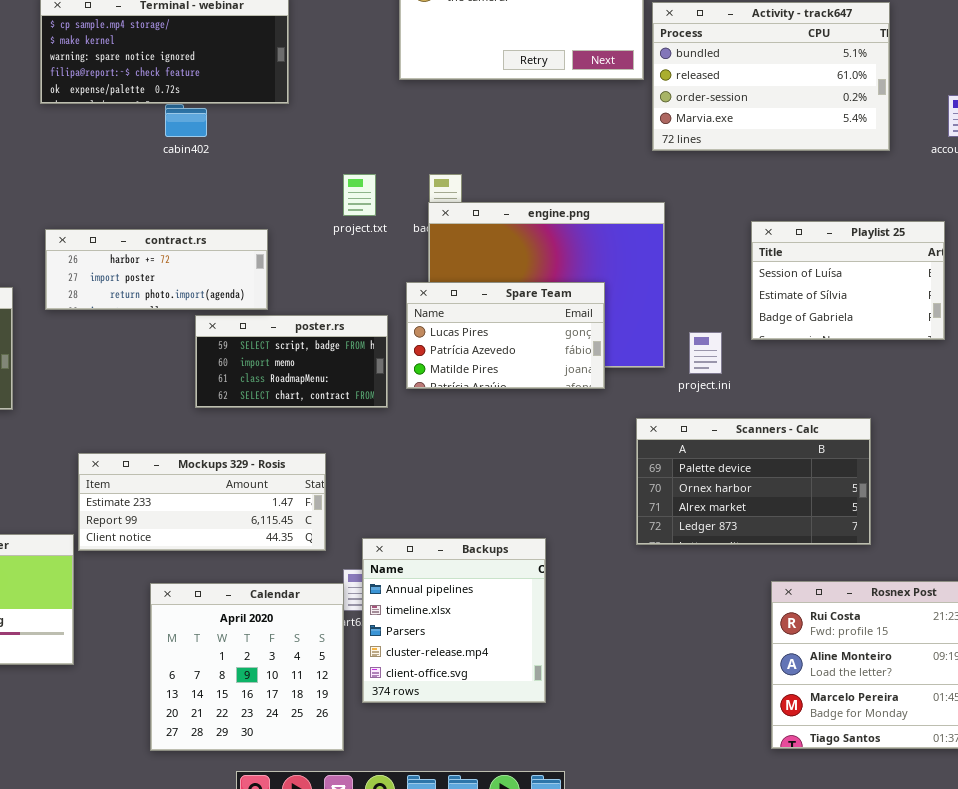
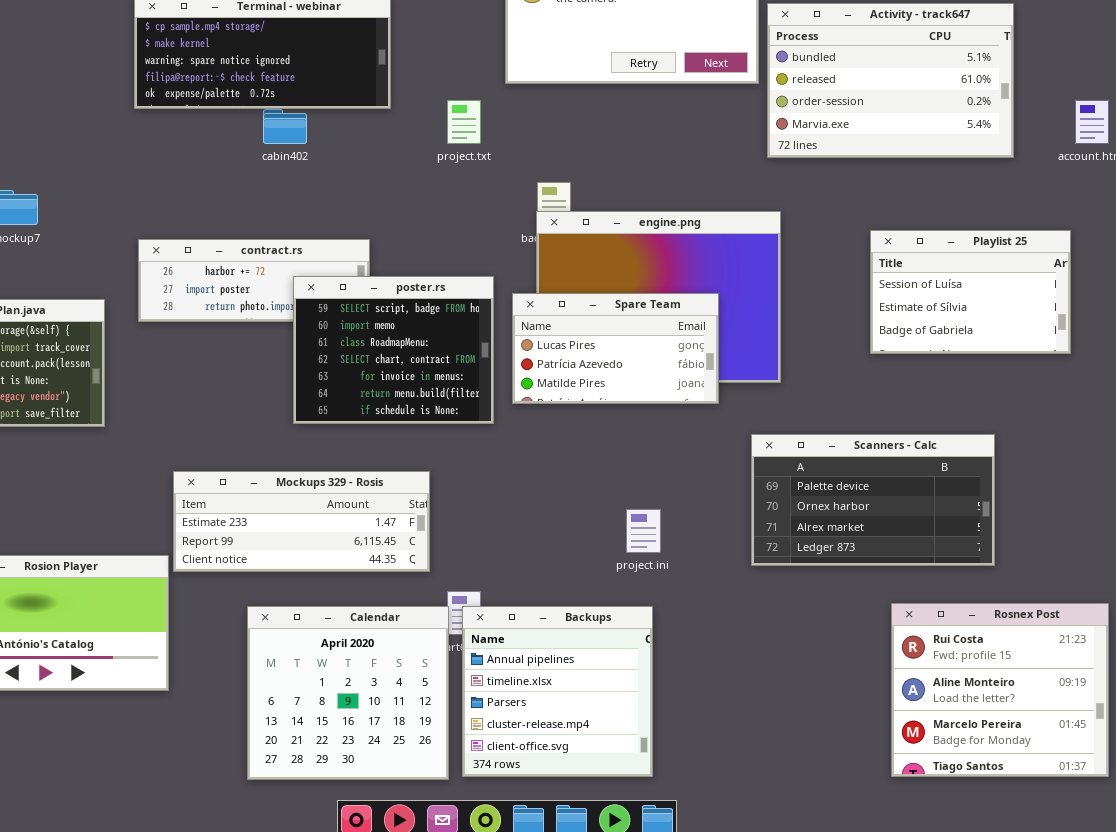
project.txt: [343,174,376,216] -> [447,100,481,144], moved
poster.rs: [195,315,388,408] -> [293,276,494,424], resized
project.ini: [689,332,722,374] -> [626,509,661,553], moved
Backups: [362,538,546,703] -> [462,606,653,777], moved

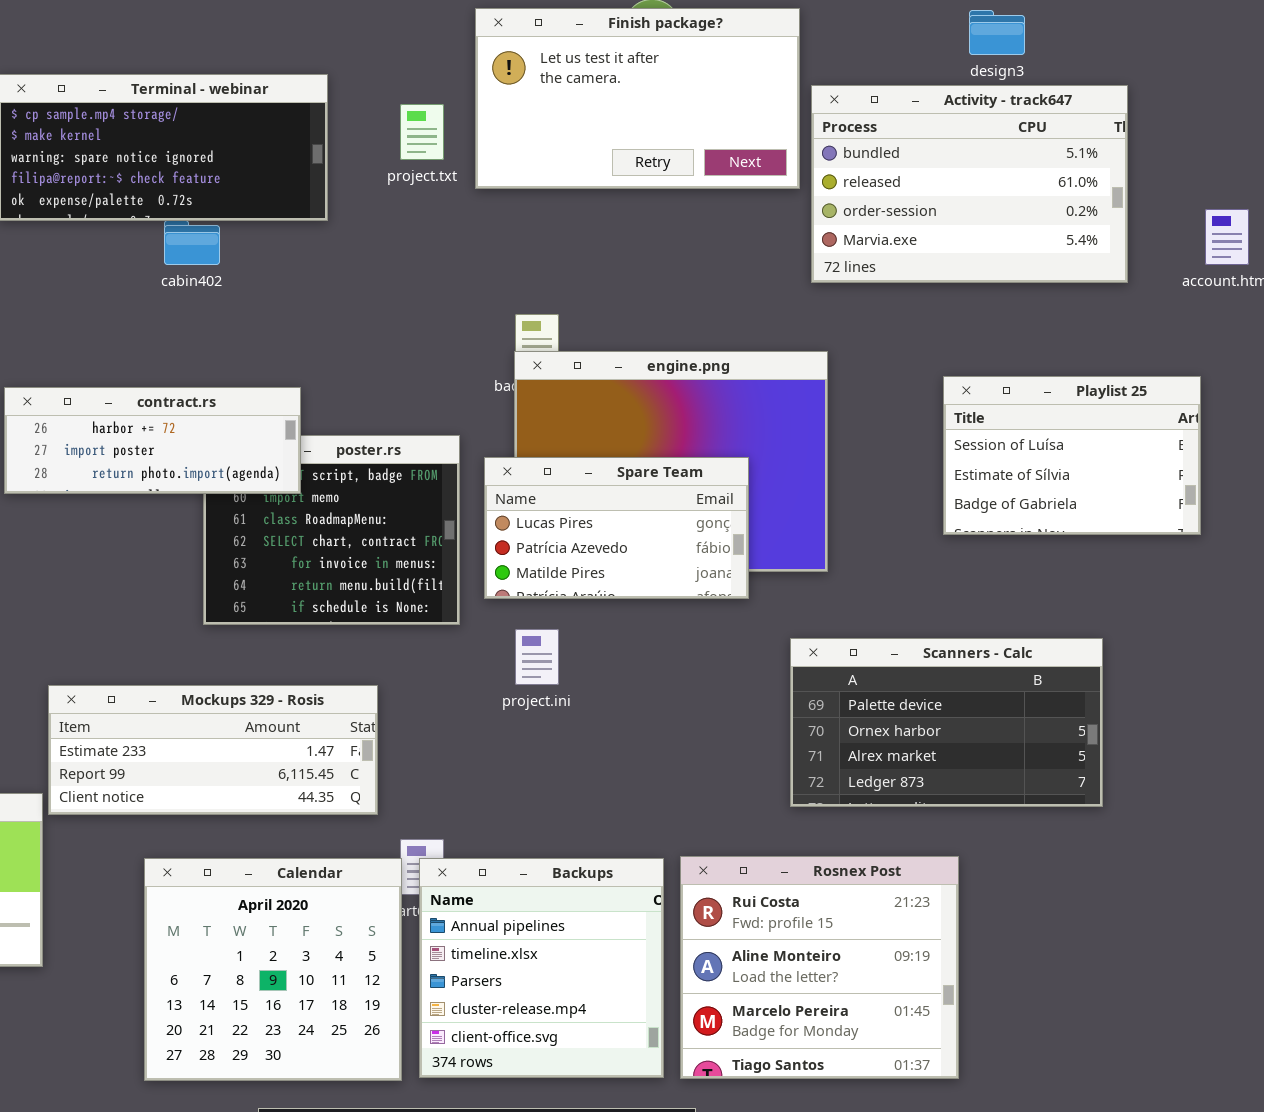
project.txt: [447,100,481,144] -> [400,104,444,160], moved
contract.rs: [138,239,370,322] -> [4,387,301,494], raised
project.ini: [626,509,661,553] -> [515,629,559,685], moved
Rosnex Post: [891,603,1109,777] -> [680,856,959,1079], moved

